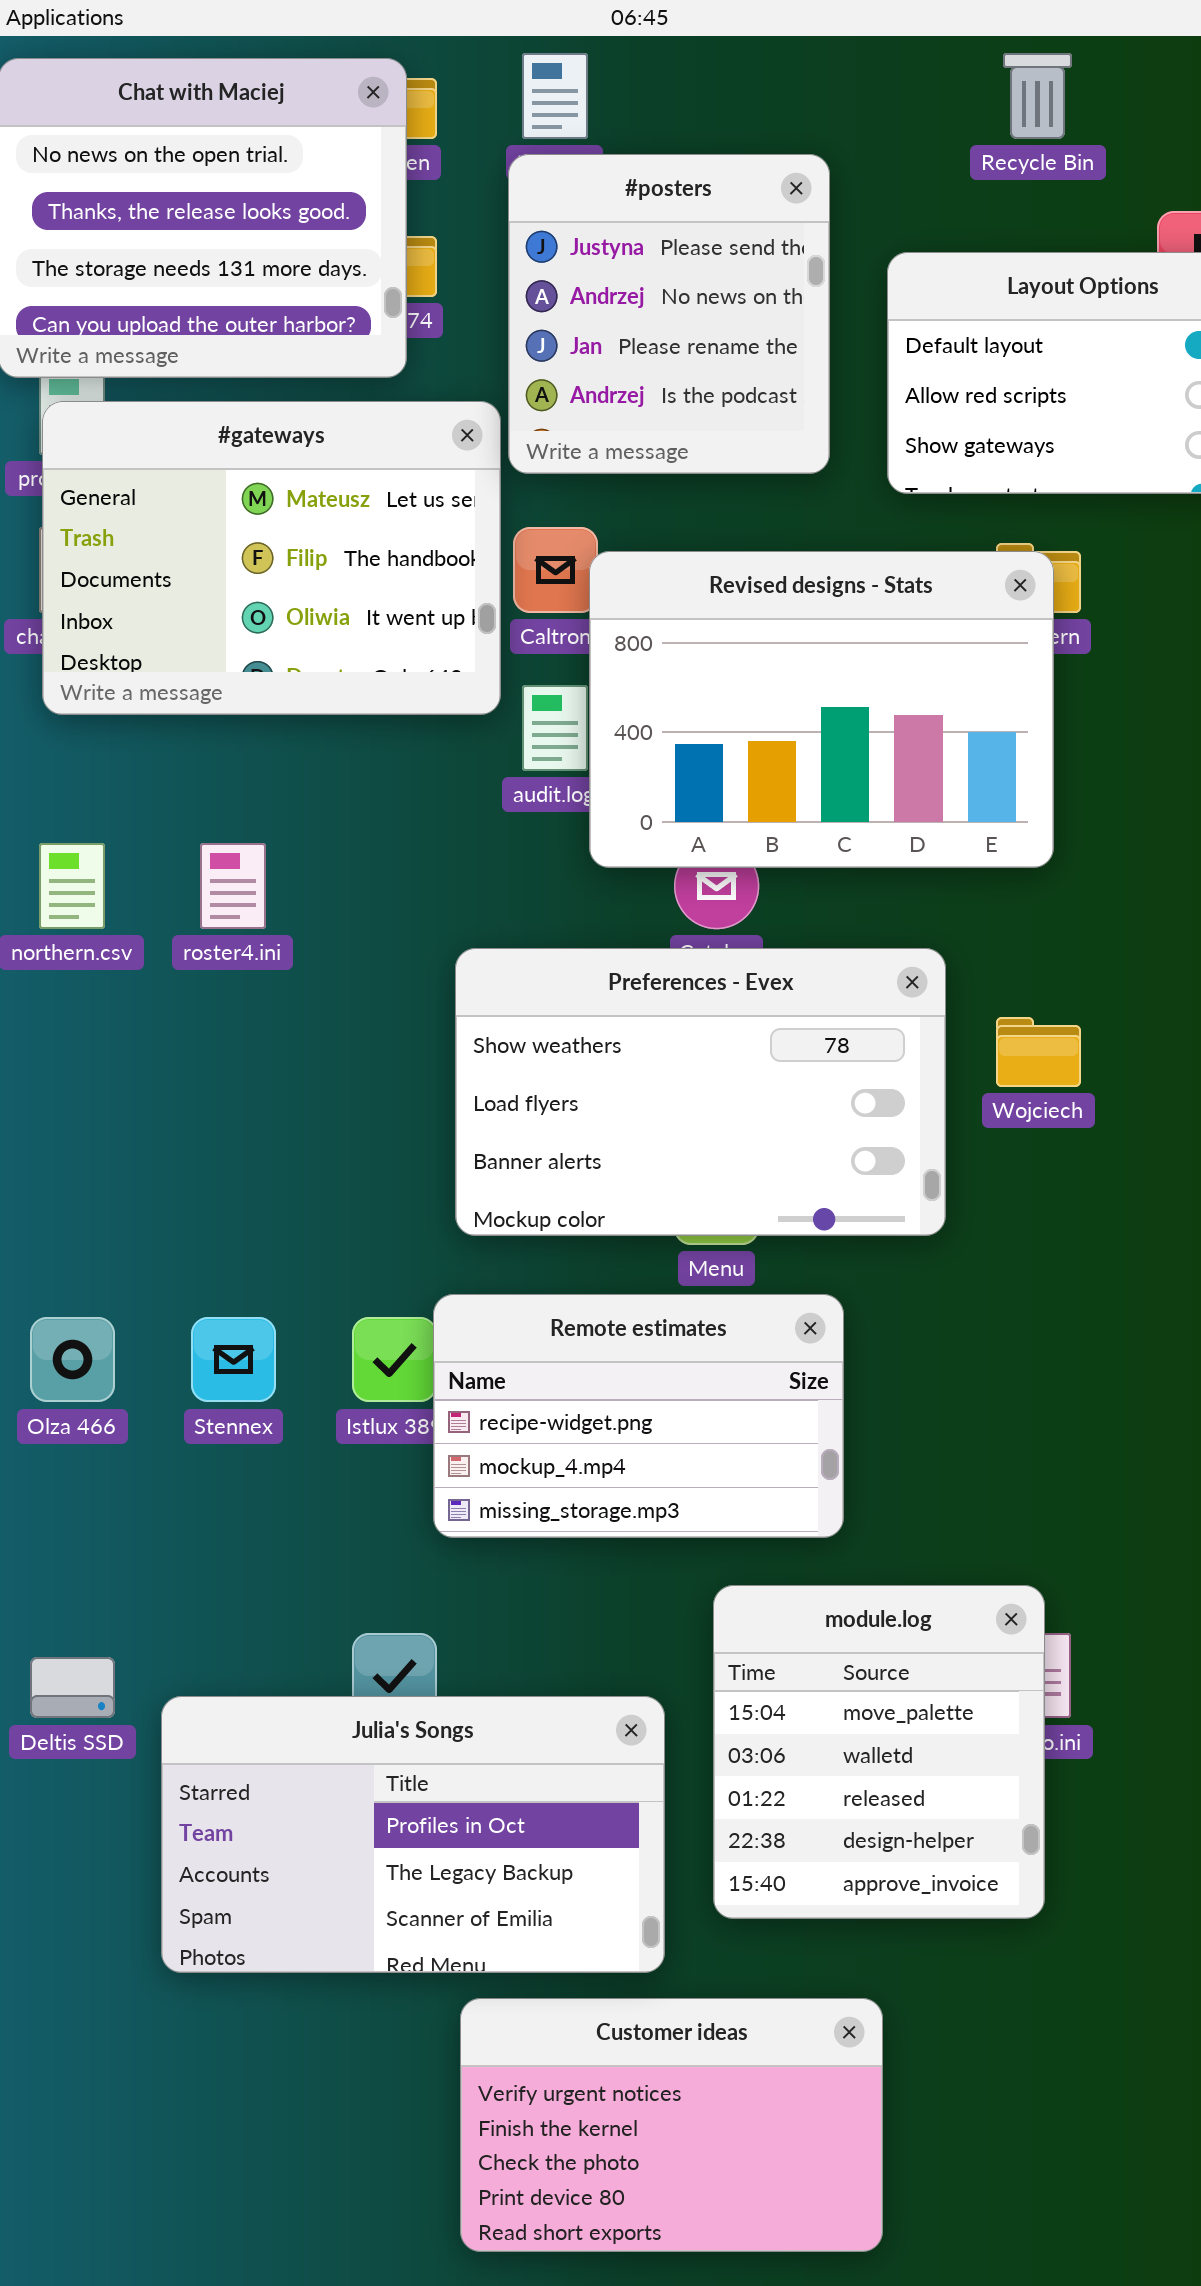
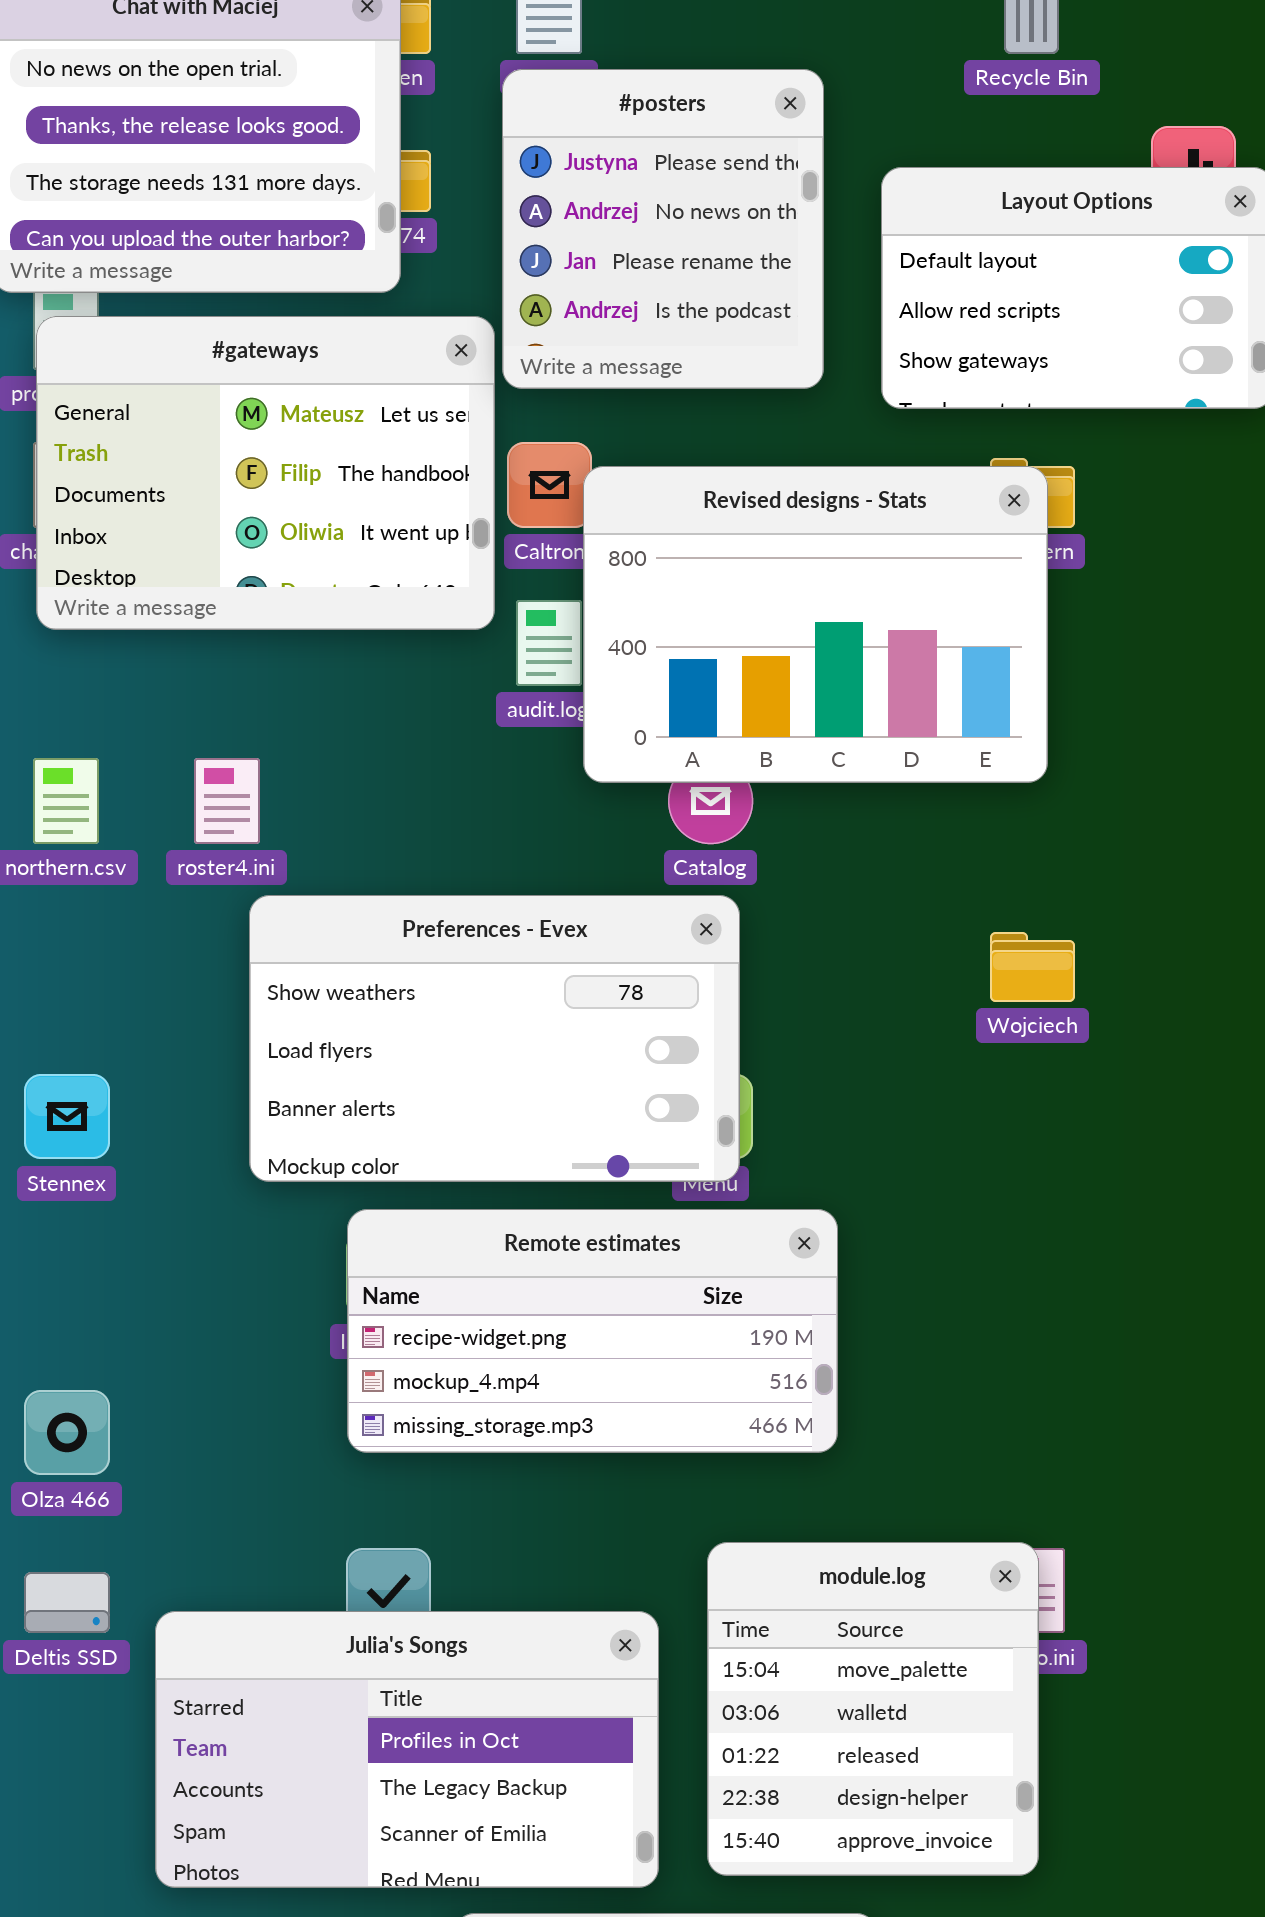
Preferences - Evex: [455,948,946,1236] -> [249,895,740,1182], moved
Remote estimates: [433,1294,844,1538] -> [347,1209,838,1453], resized
Olza 466: [30,1317,115,1402] -> [24,1390,110,1475], moved
Stennex: [191,1317,276,1402] -> [24,1074,110,1159], moved
module.log: [713,1585,1045,1919] -> [707,1542,1039,1876], moved

